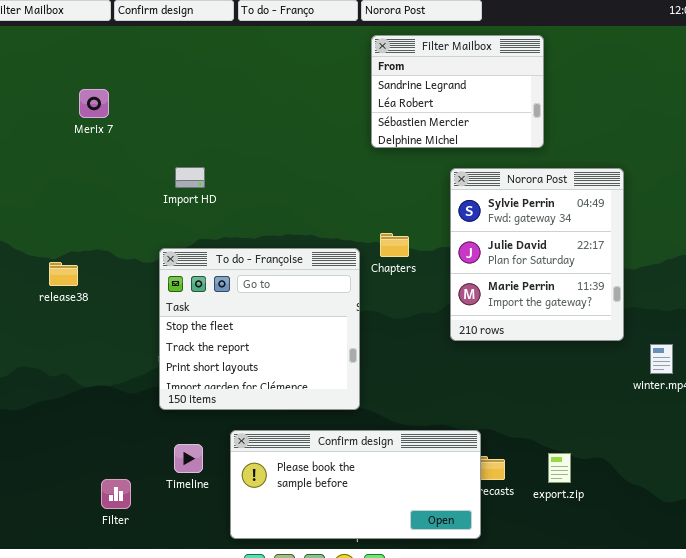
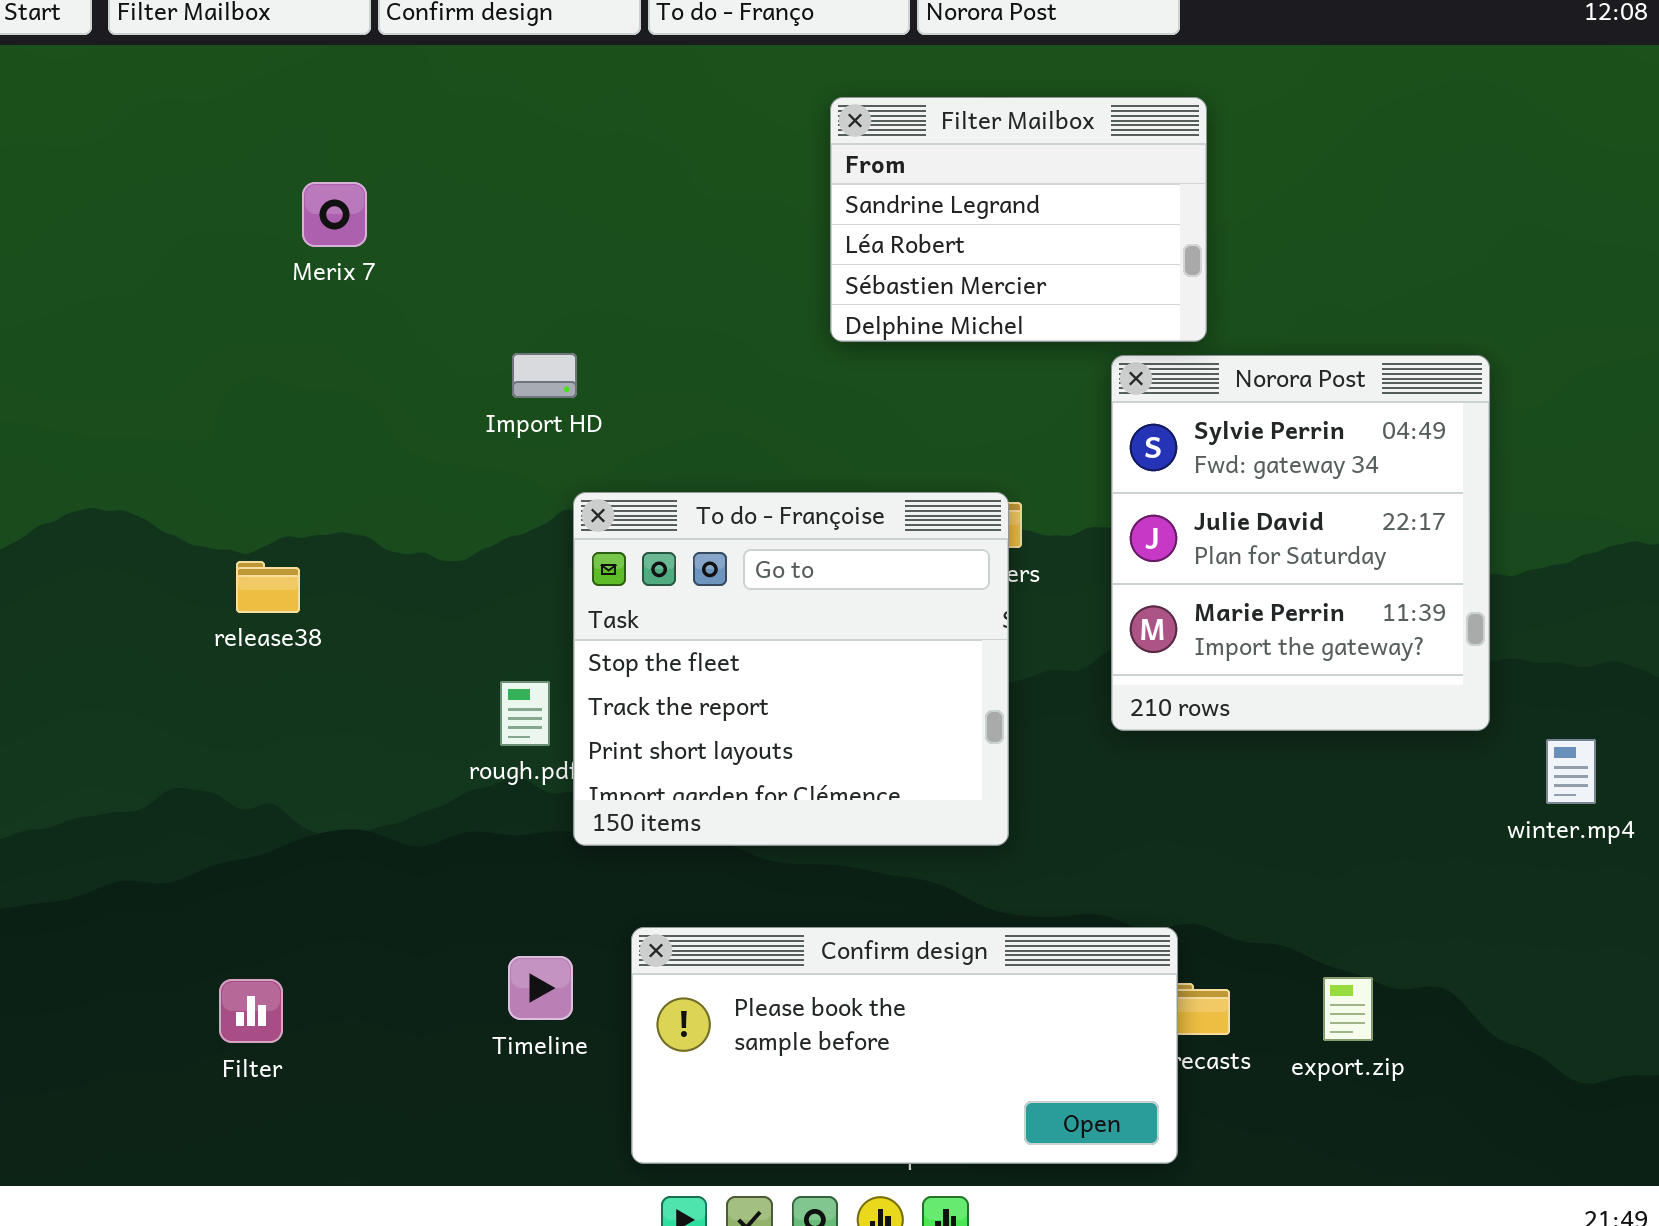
Filter Mailbox: [371,35,544,148] -> [830,97,1207,342], moved
To do - Françoise: [159,248,360,410] -> [573,492,1009,846], moved
Filter: [101,479,131,509] -> [219,979,283,1043], moved

